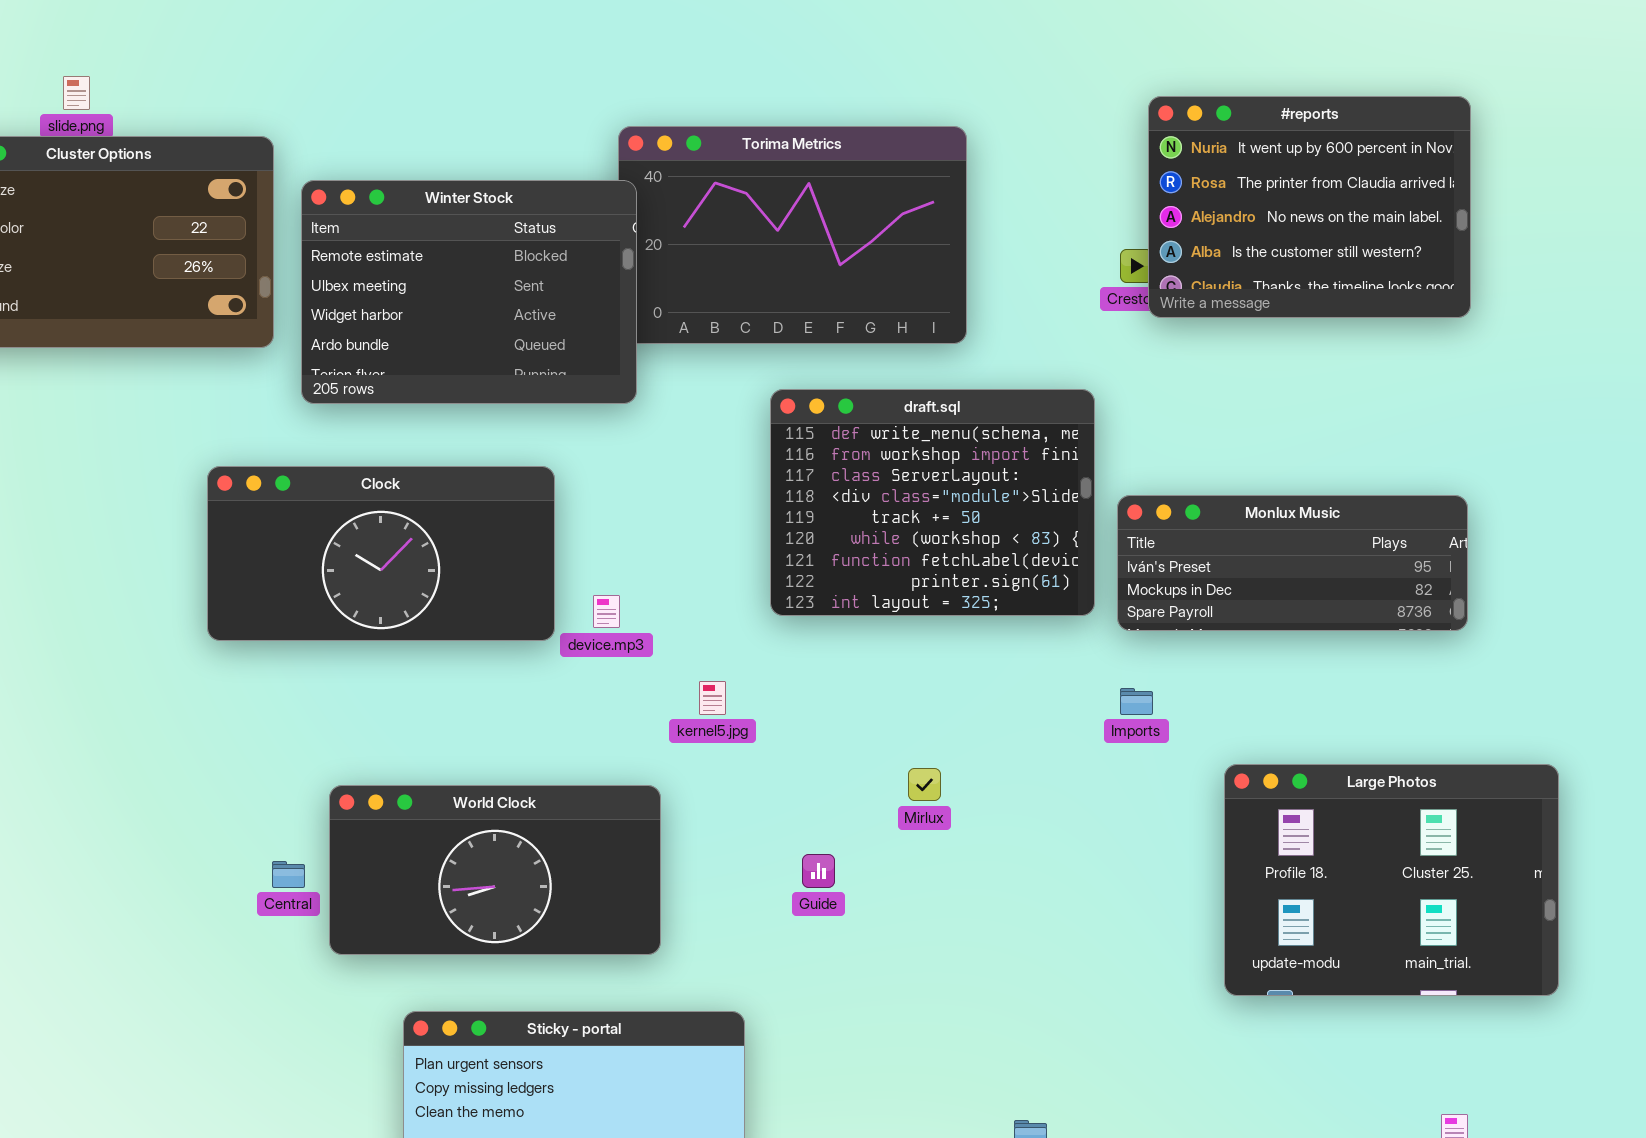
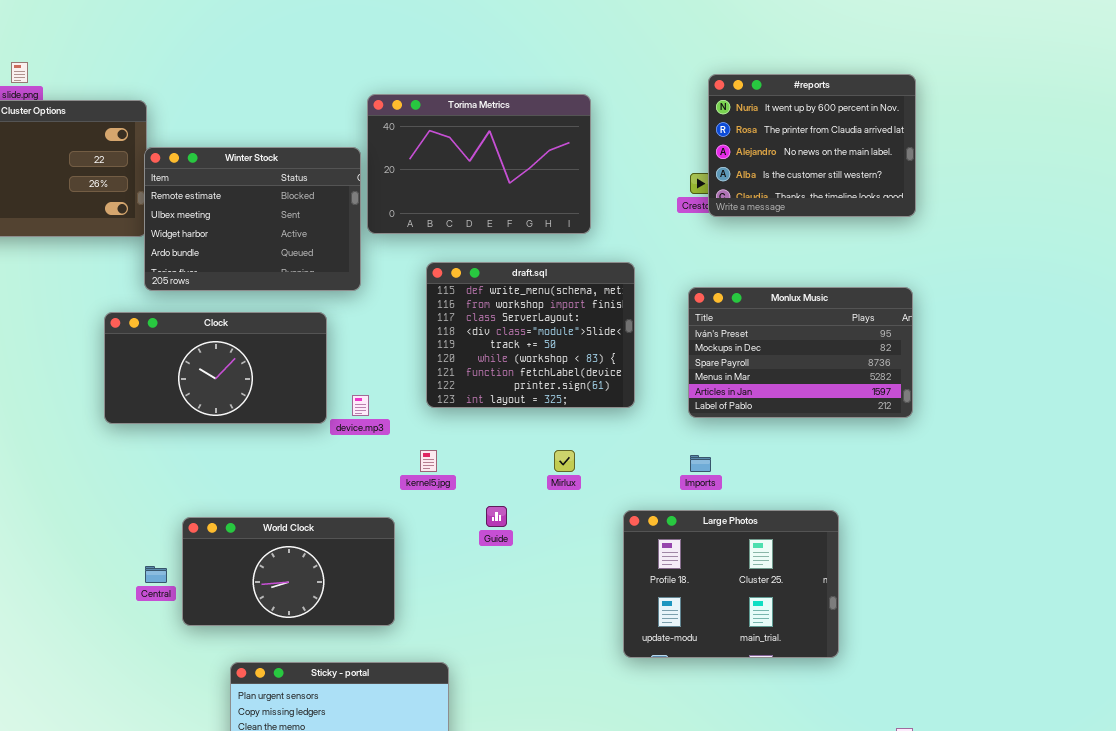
Winter Stock: [301,180,637,404] -> [144,147,361,291], moved
draft.sql: [770,389,1095,616] -> [426,262,635,408], moved
Monlux Music: [1117,495,1468,631] -> [688,287,913,418], resized
Large Photos: [1224,764,1559,996] -> [623,510,839,658], moved
Mirlux: [908,768,941,801] -> [554,450,575,472], moved
Guide: [802,854,835,888] -> [486,506,507,527], moved

